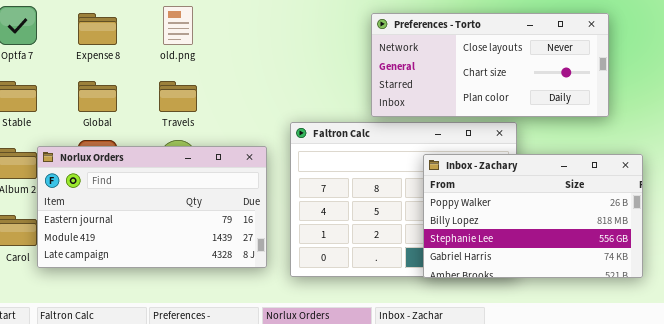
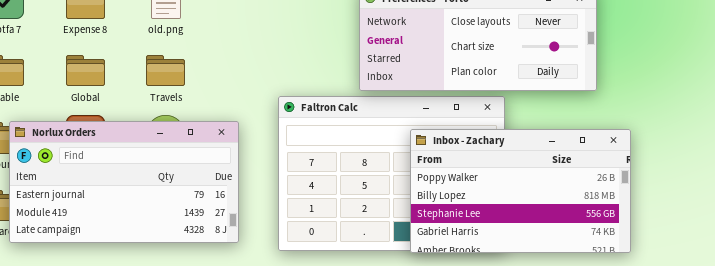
Norlux Orders: [37,146,267,268] -> [9,121,239,243], moved

